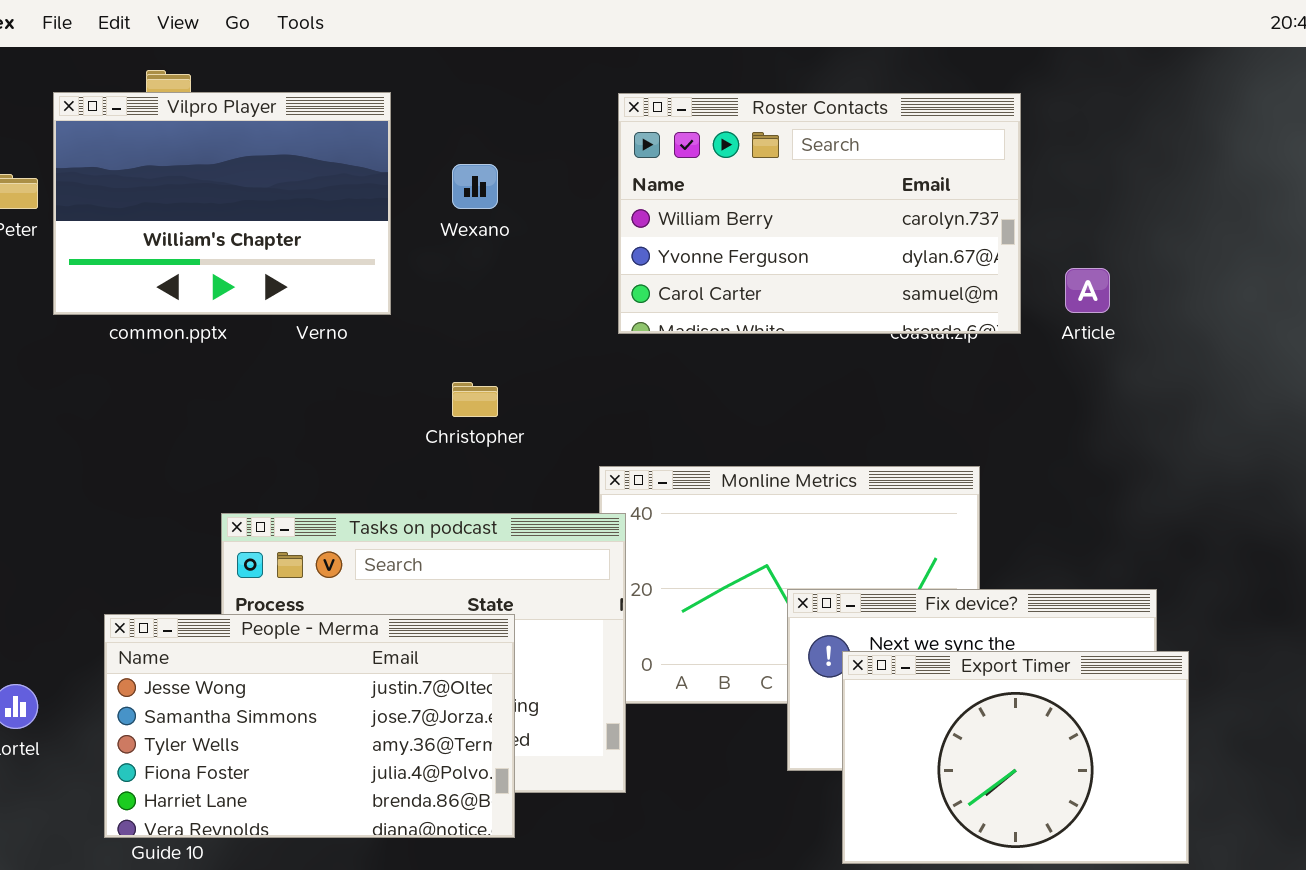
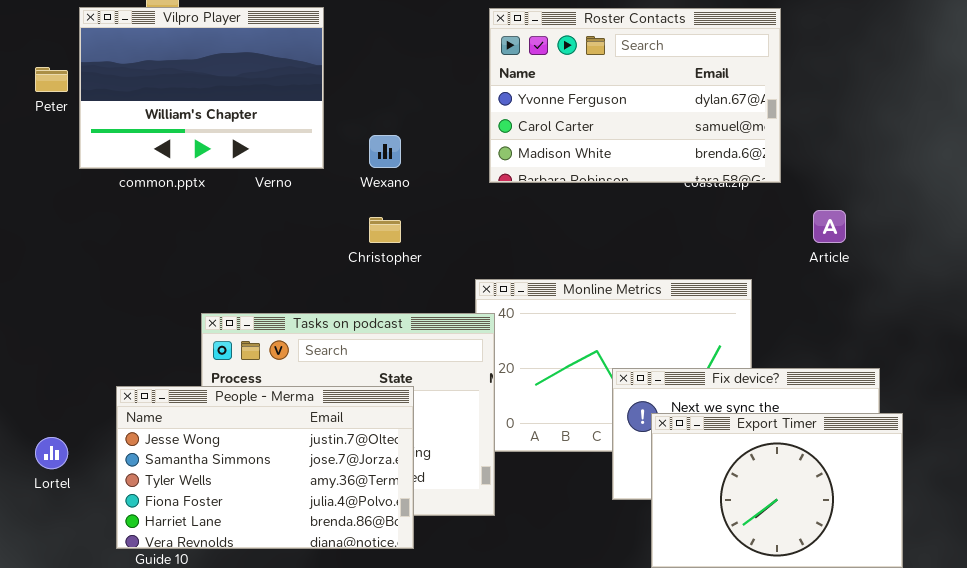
Roster Contacts: [618,93,1021,334] -> [489,8,781,183], scrolled down 1 row
Wexano: [452,164,498,209] -> [369,135,401,168], moved
Article: [1065,268,1110,313] -> [813,210,846,243], moved

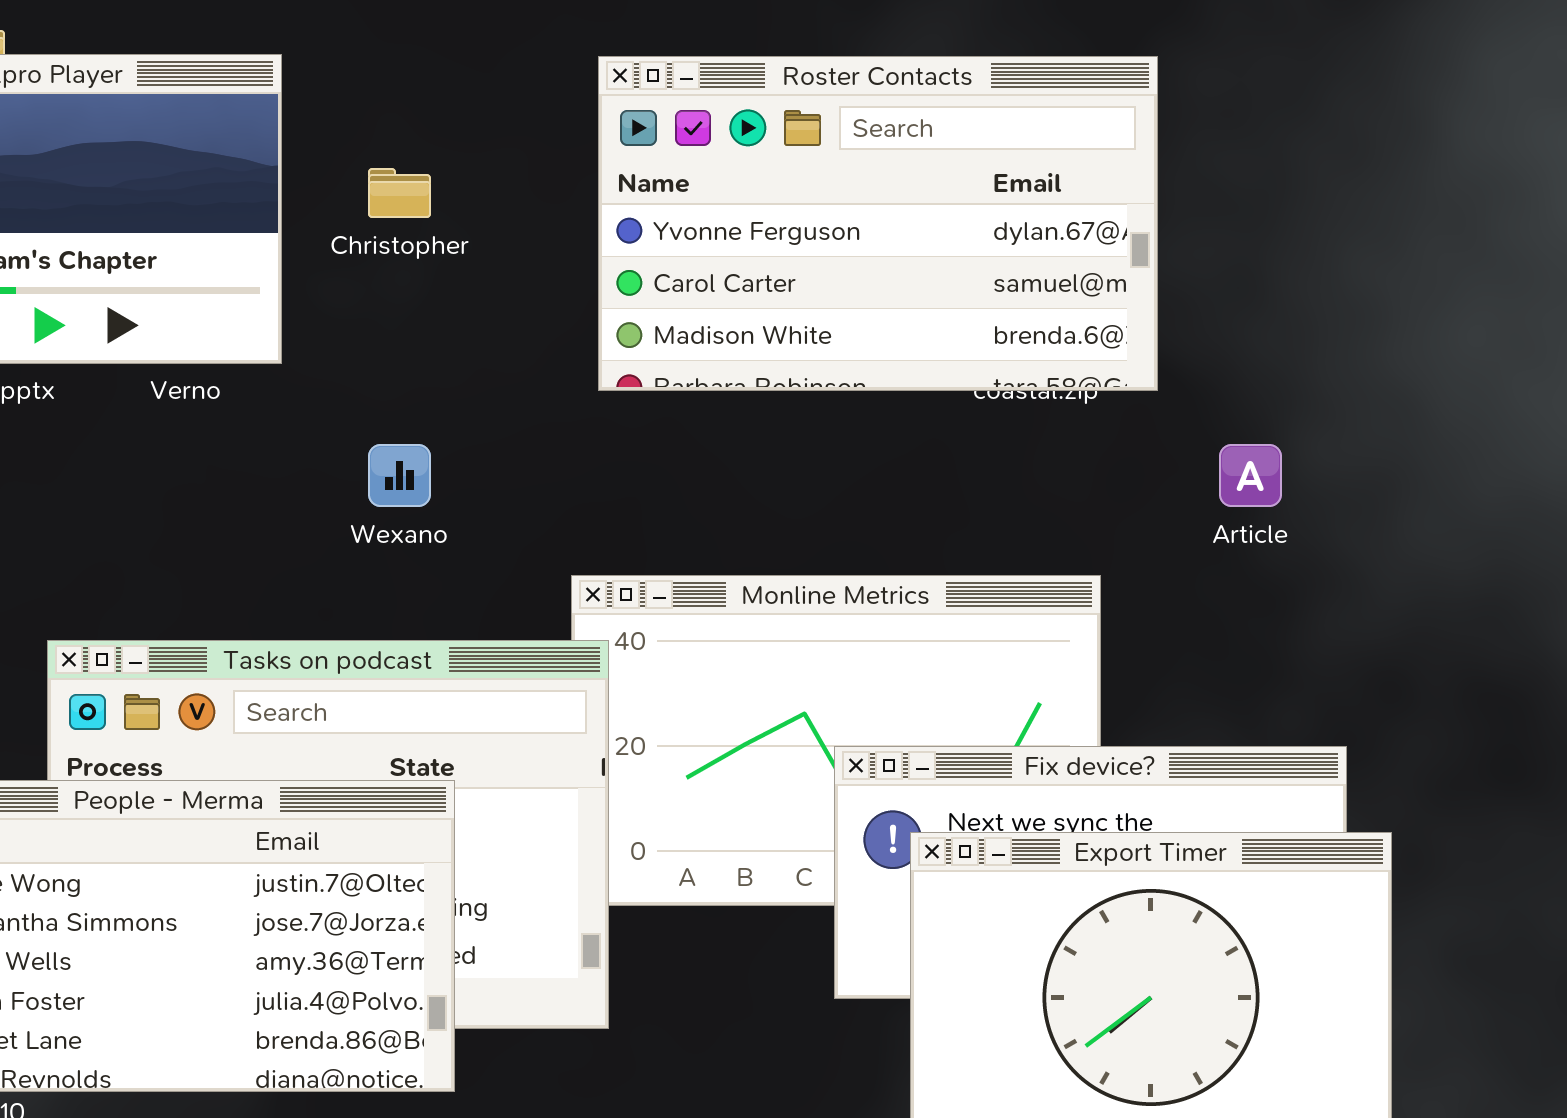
Wexano: [369,135,401,168] -> [368,444,431,507], moved
Christopher: [369,217,401,243] -> [368,168,431,218], moved

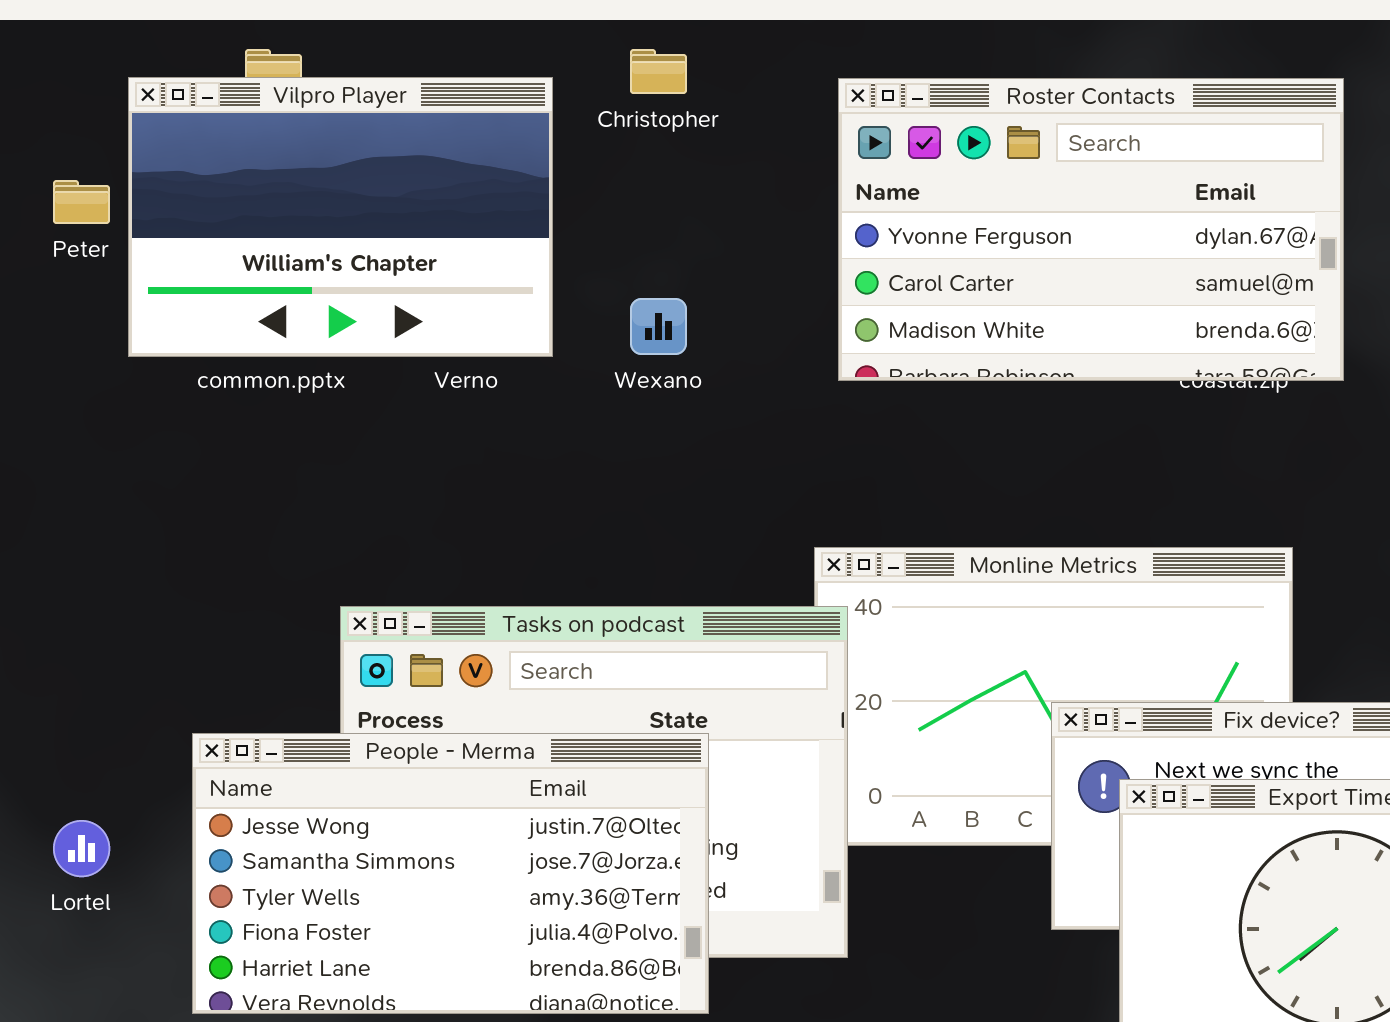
Christopher: [368,168,431,218] -> [630,49,687,94], moved
Wexano: [368,444,431,507] -> [630,298,687,355], moved

